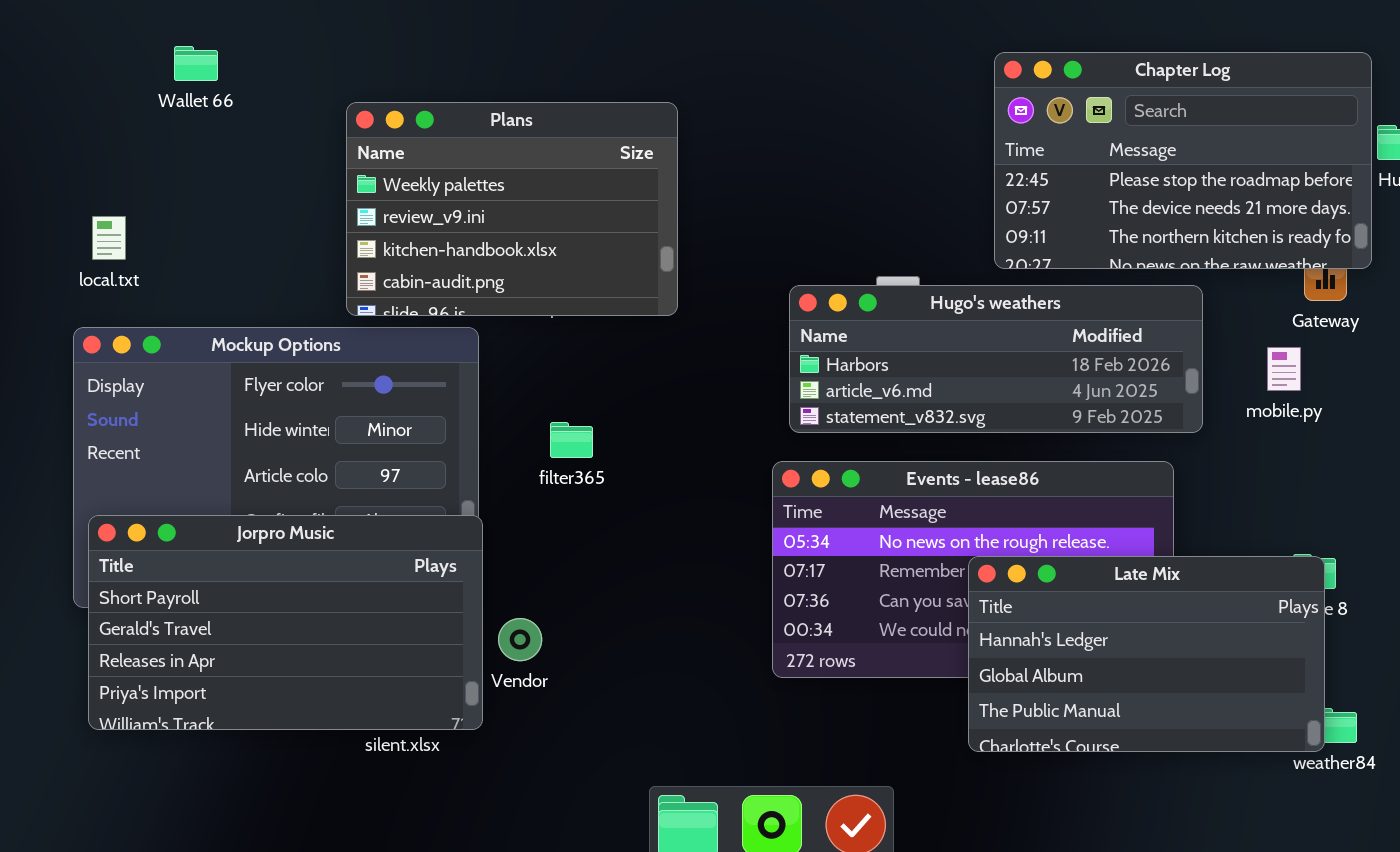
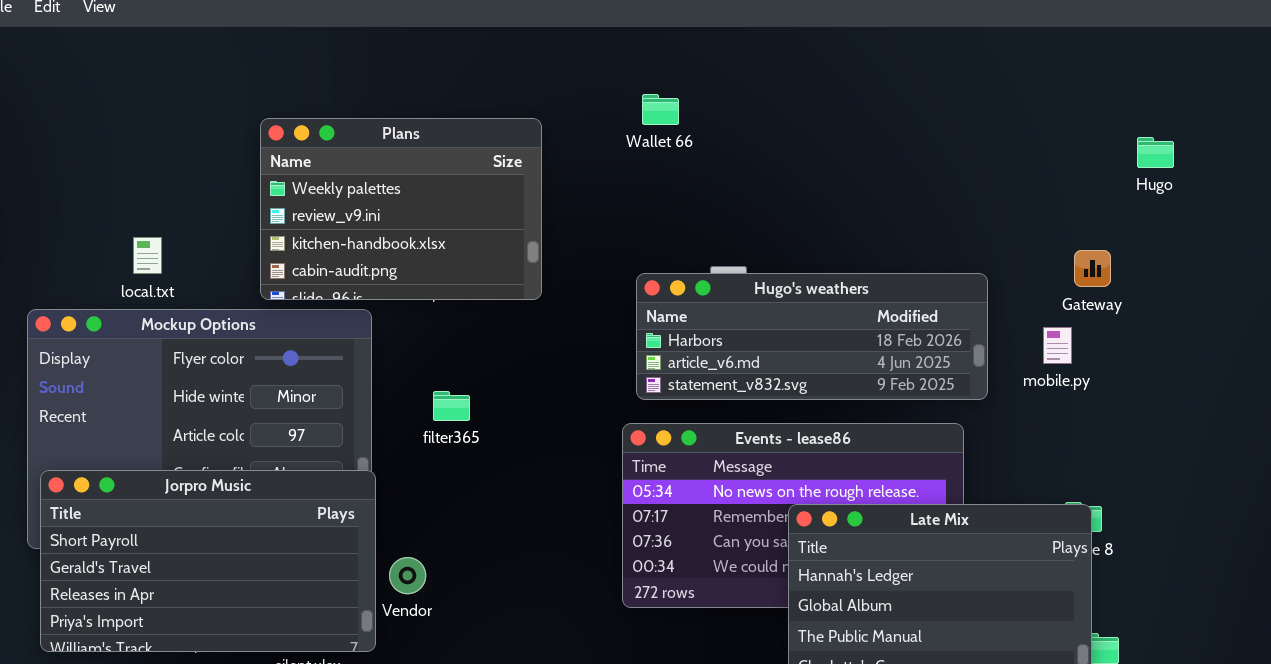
Wallet 66: [174,46,218,81] -> [642,94,679,125], moved
Chapter Log: [994,52,1372,269] -> none, closed
local.txt: [92,216,126,260] -> [133,237,162,274], moved

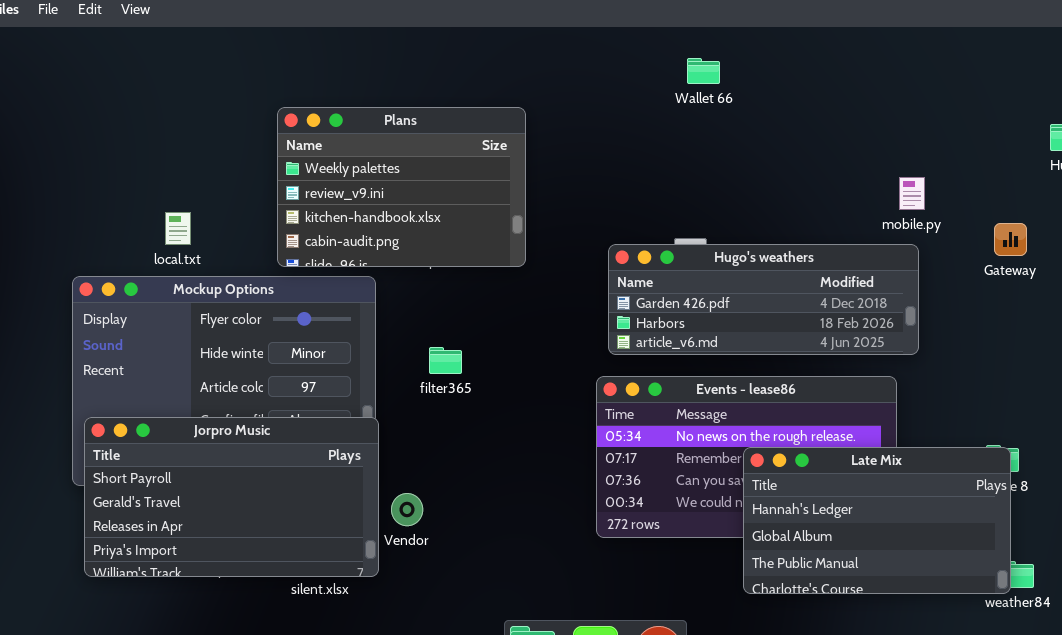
Wallet 66: [642,94,679,125] -> [687,58,720,84], moved
Hugo's weathers: [636,273,988,400] -> [608,244,919,355], scrolled up 1 row
mobile.py: [1043,327,1072,364] -> [899,177,925,210], moved

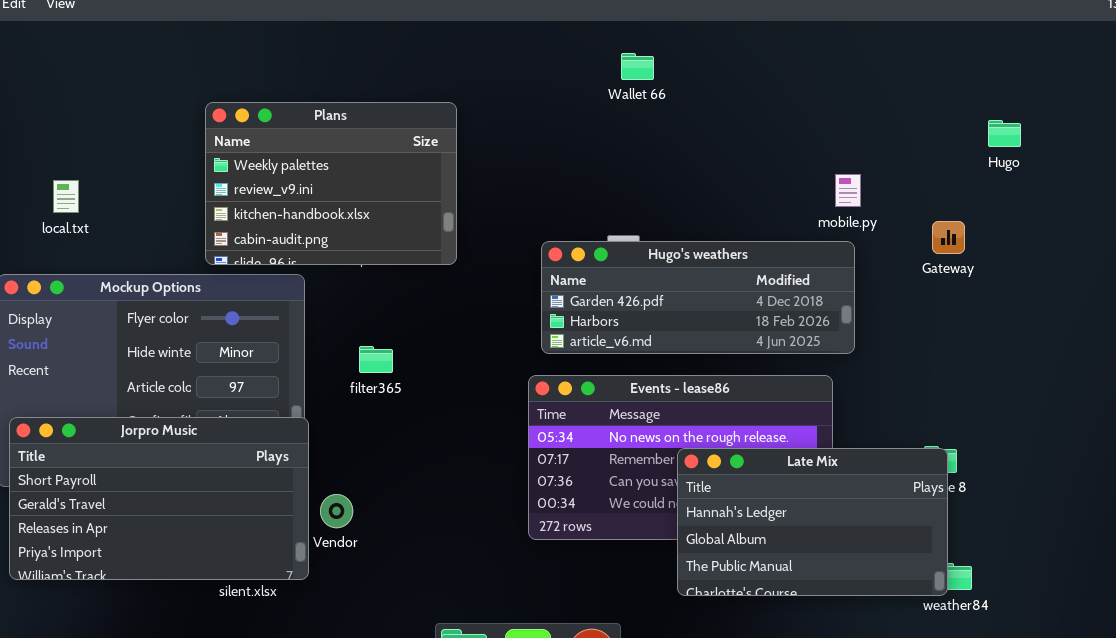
local.txt: [165,212,191,245] -> [53,180,79,213], moved

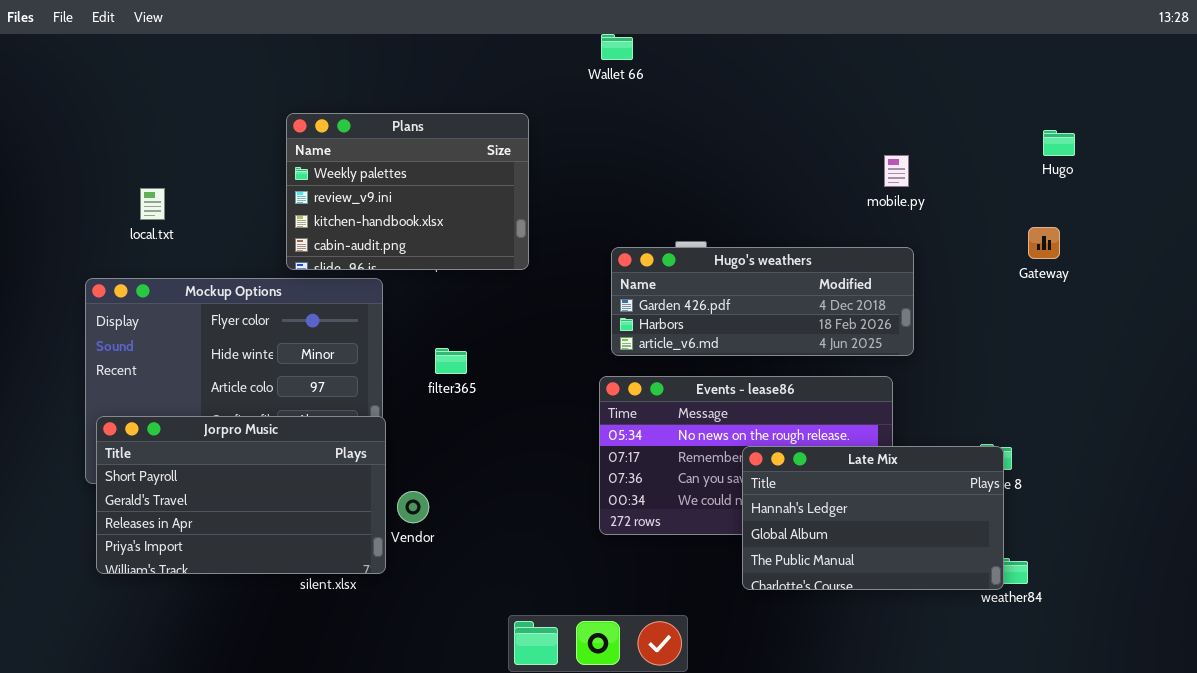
Wallet 66: [621,53,654,80] -> [601,34,633,60], moved
mobile.py: [835,174,861,207] -> [884,155,909,187], moved
Gateway: [932,221,965,254] -> [1028,227,1060,259], moved

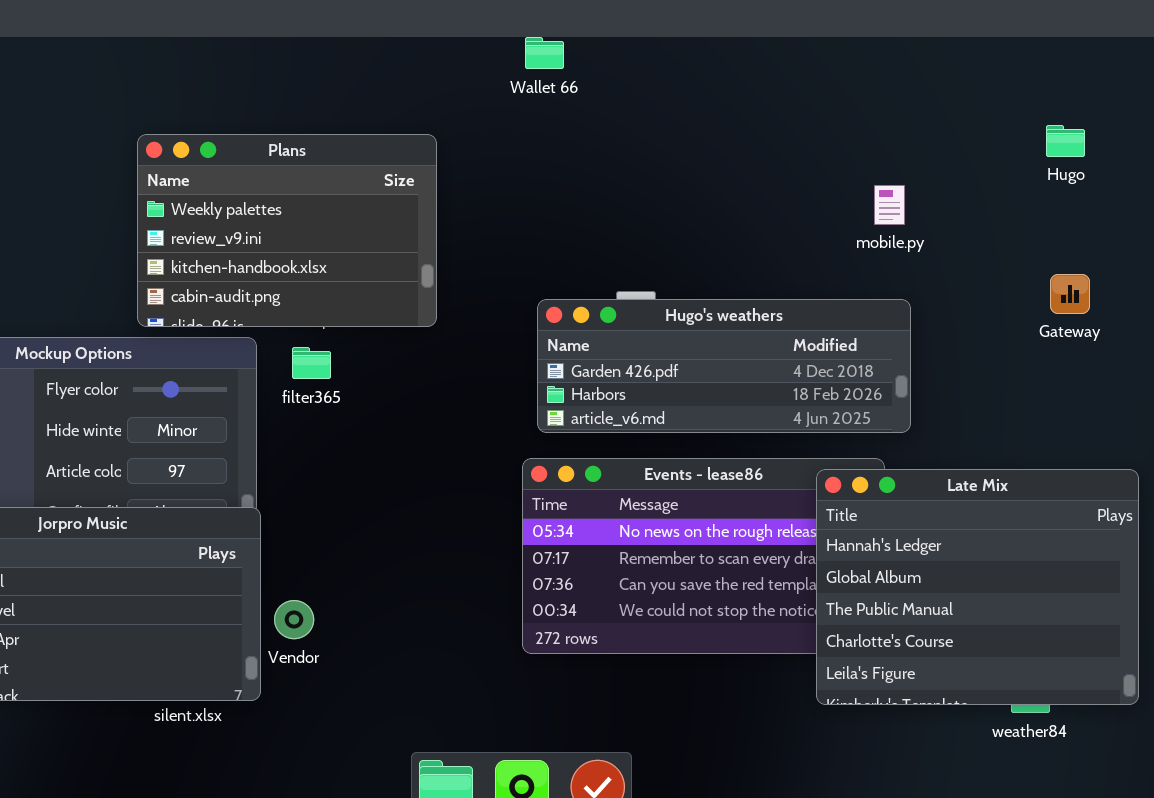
Hugo: [1043,130,1075,156] -> [1046,125,1085,157], moved
filter365: [435,348,467,374] -> [292,347,331,379], moved
Late Mix: [742,446,1004,590] -> [816,469,1139,705], moved, resized

